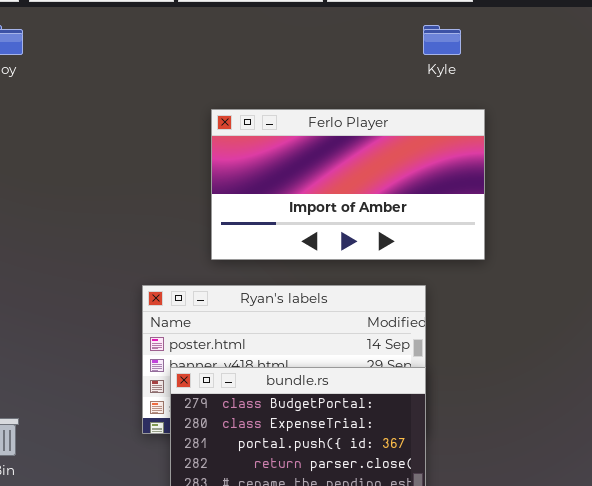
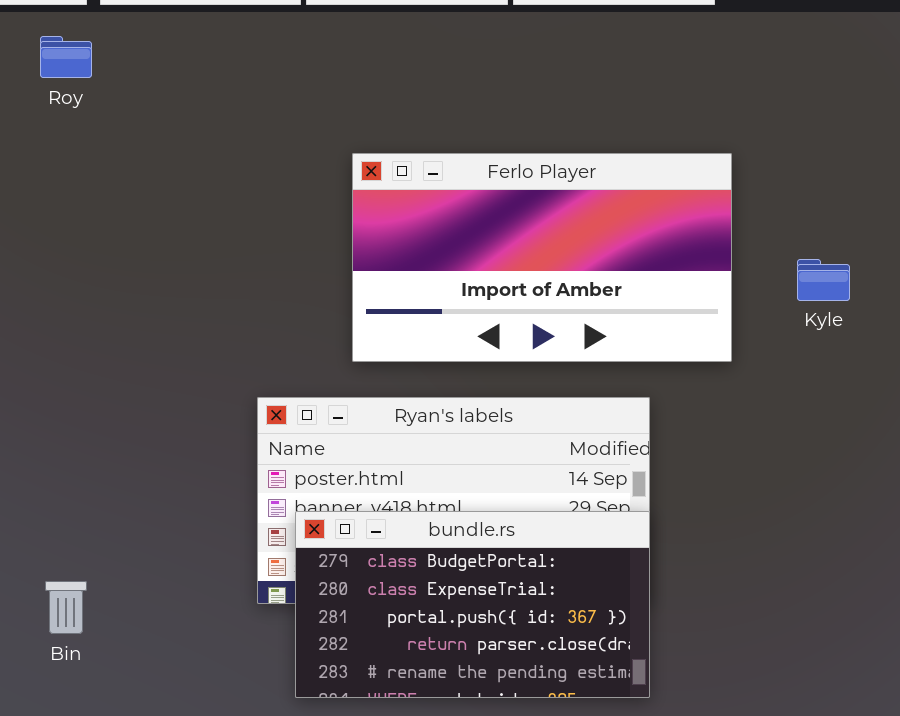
Kyle: [423,25,461,55] -> [797,259,850,301], moved

